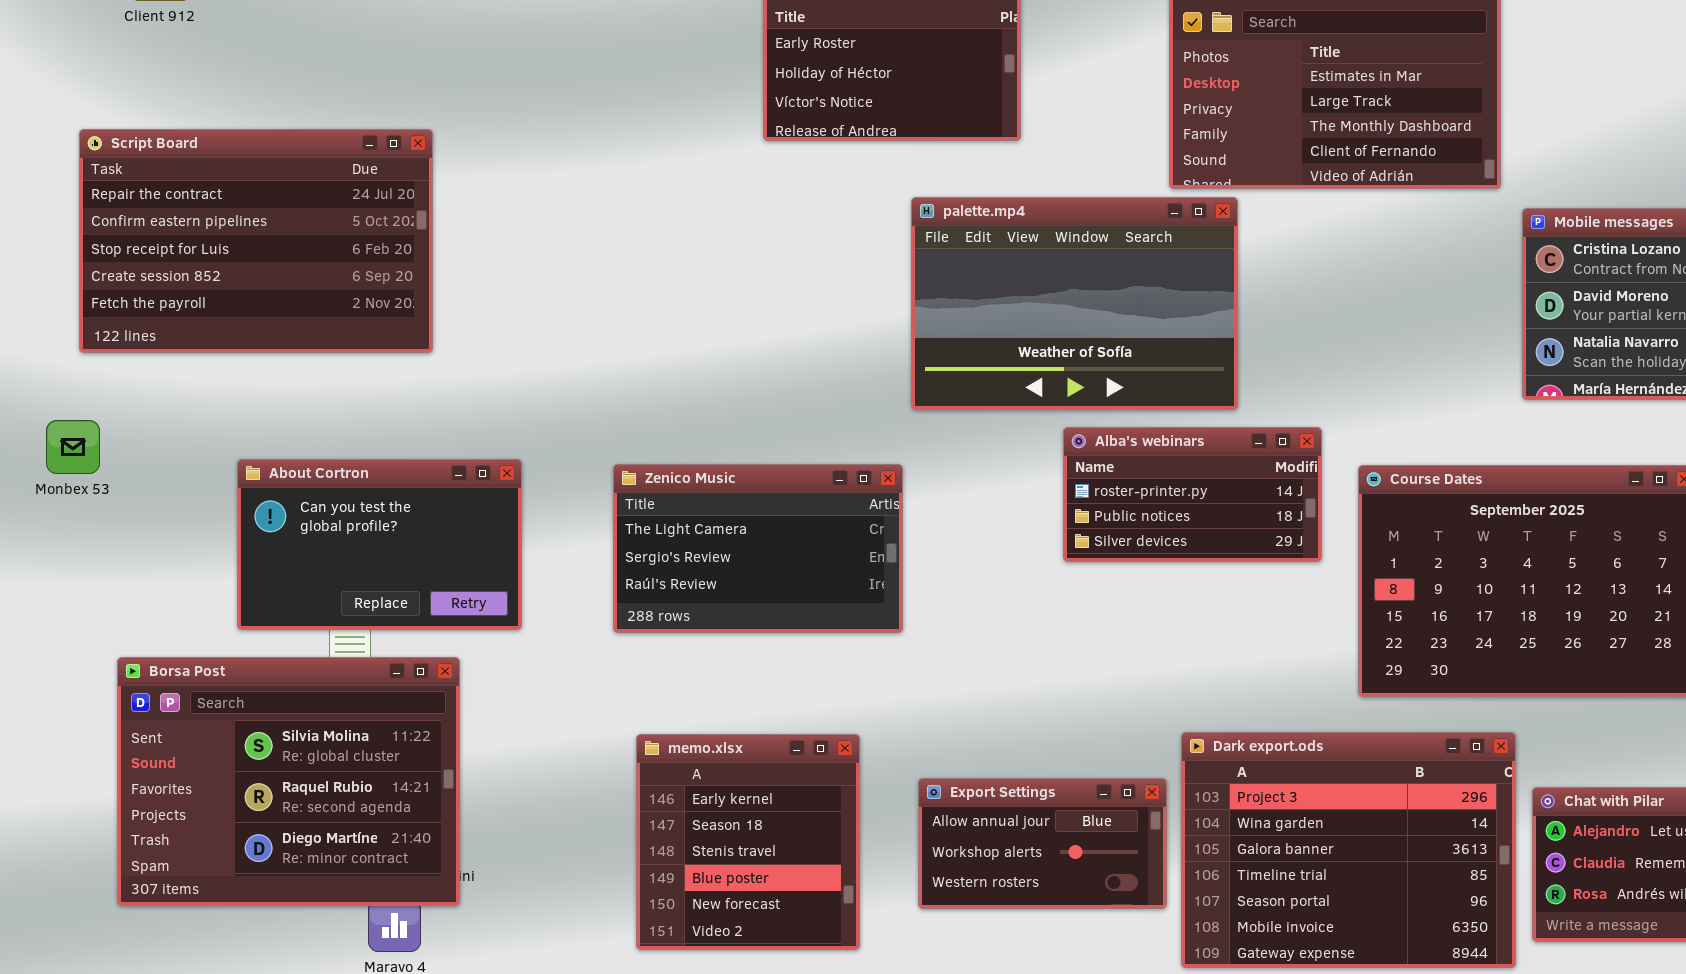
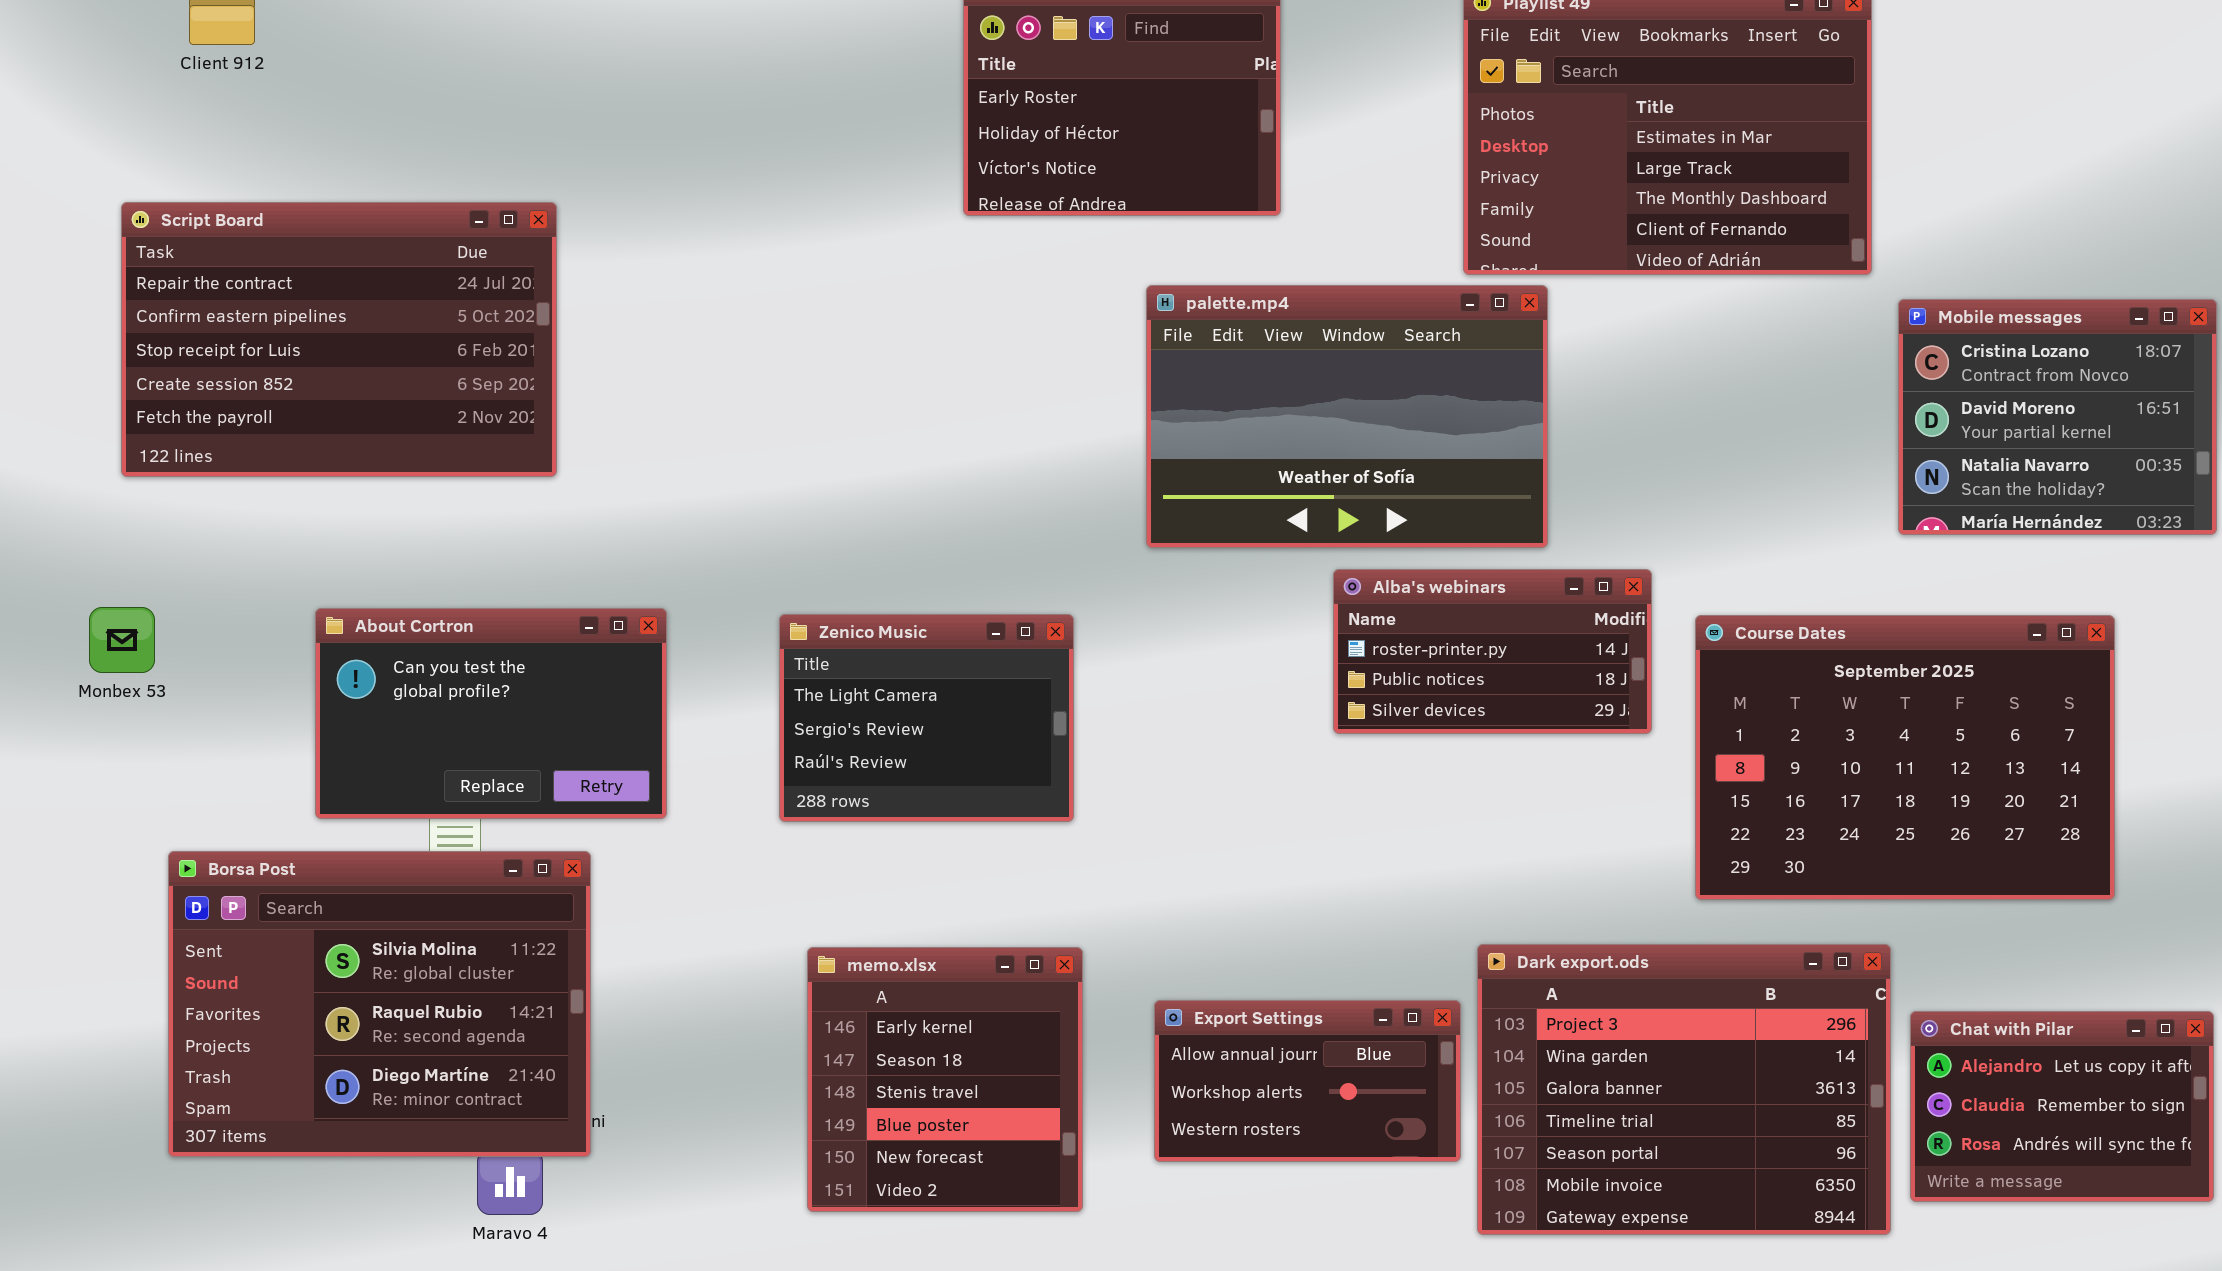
Monbex 53: [46,420,100,474] -> [89,607,155,673], moved
Zenico Music: [613,464,903,633] -> [779,614,1074,822], resized

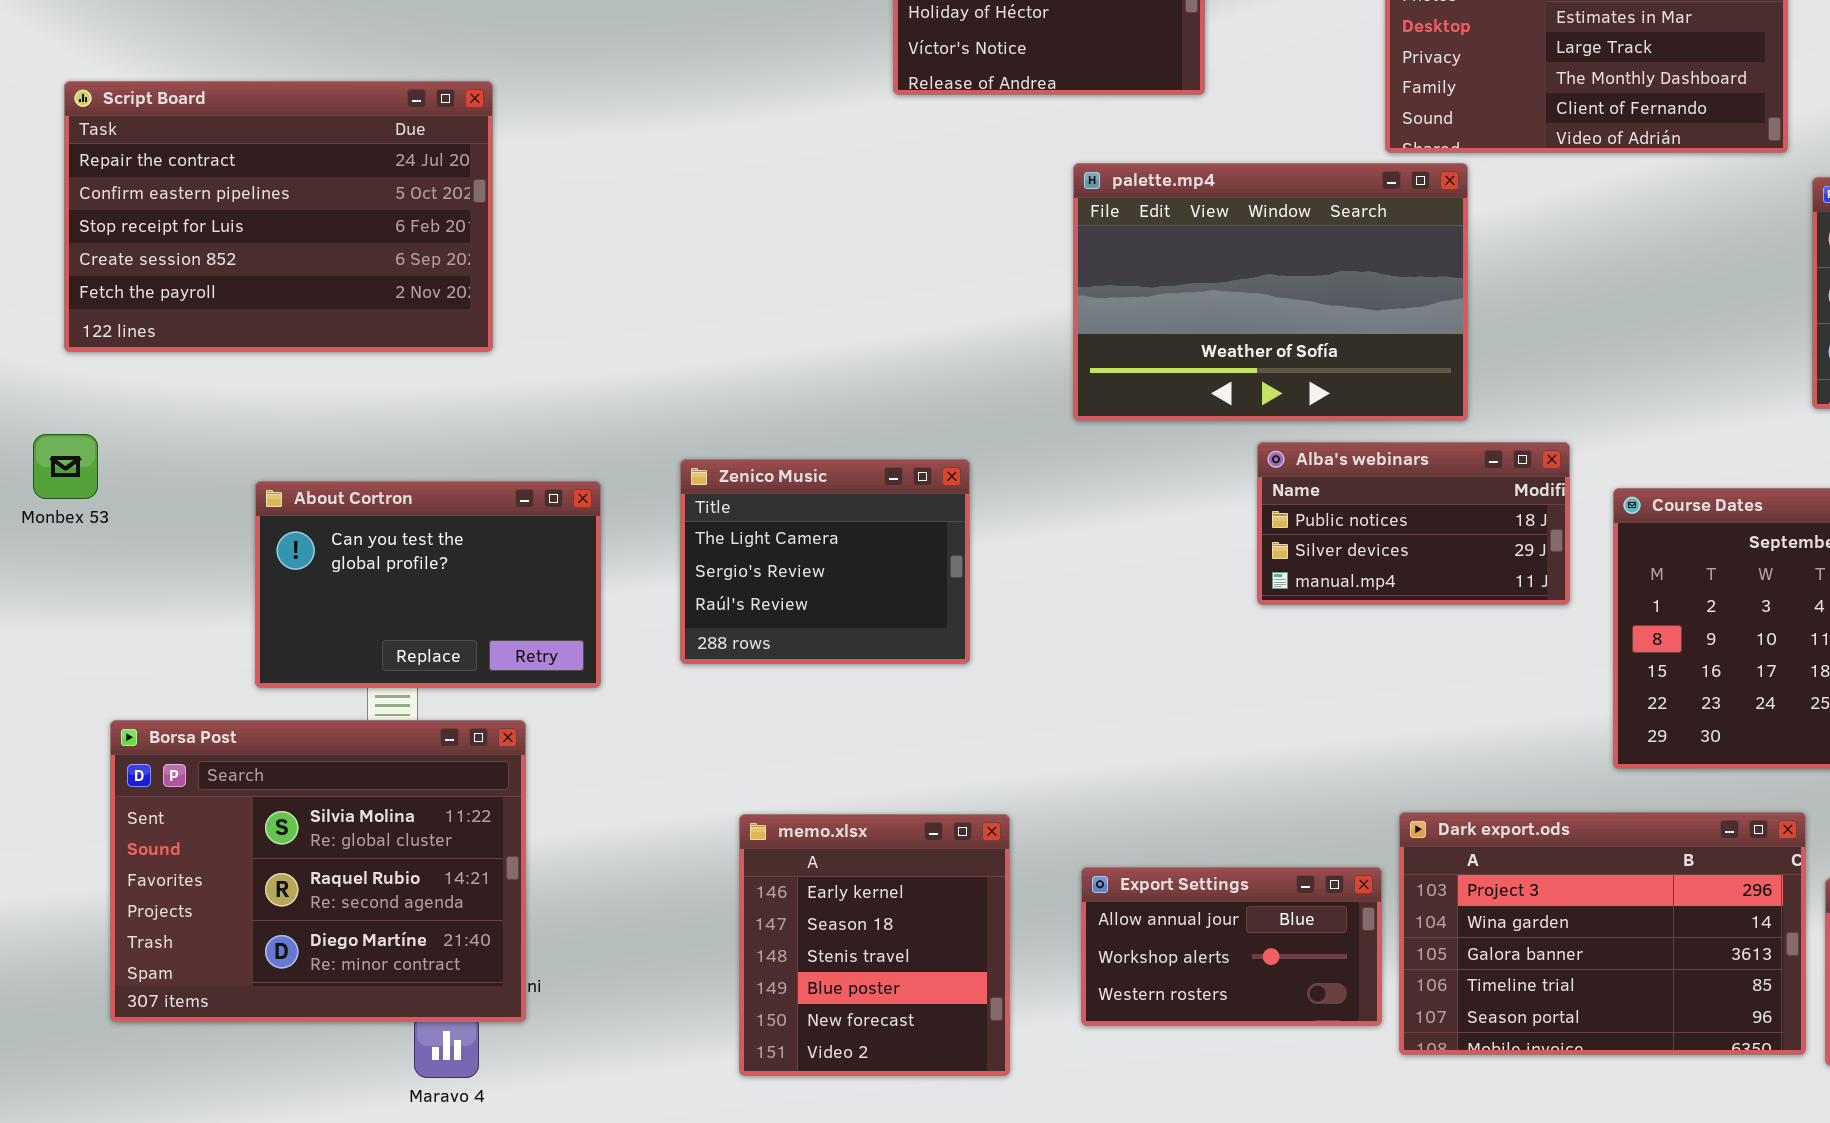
Alba's webinars: [1333,569,1652,734] -> [1257,442,1570,605], scrolled down 1 row
Monbex 53: [89,607,155,673] -> [33,434,98,499], moved
Zenico Music: [779,614,1074,822] -> [680,459,970,664], moved
Dark export.ods: [1477,944,1891,1235] -> [1399,812,1806,1055], resized

